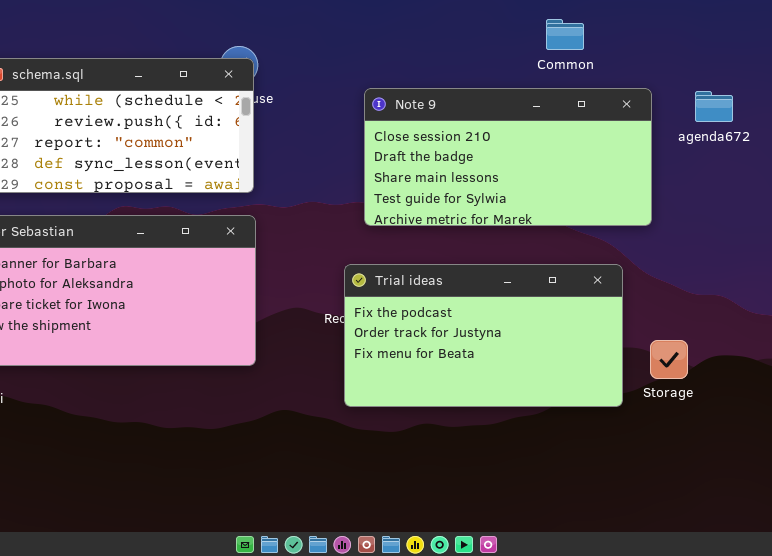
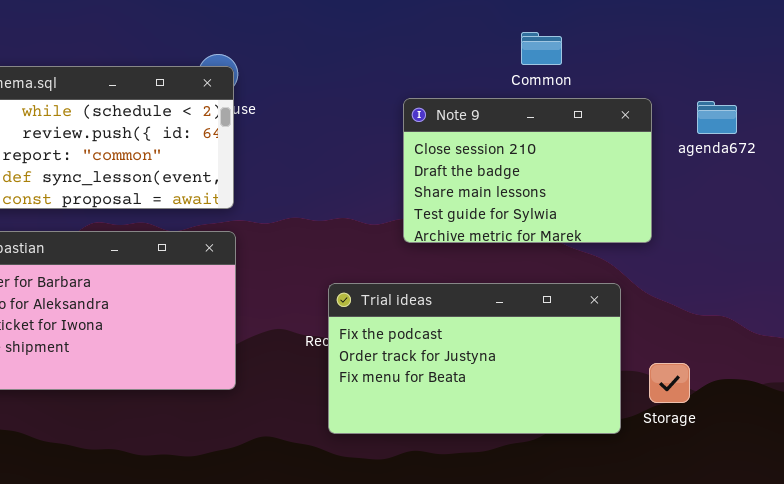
Common: [546,19,584,50] -> [521,32,562,65], moved
Note 9: [364,88,652,226] -> [403,98,652,243], resized

